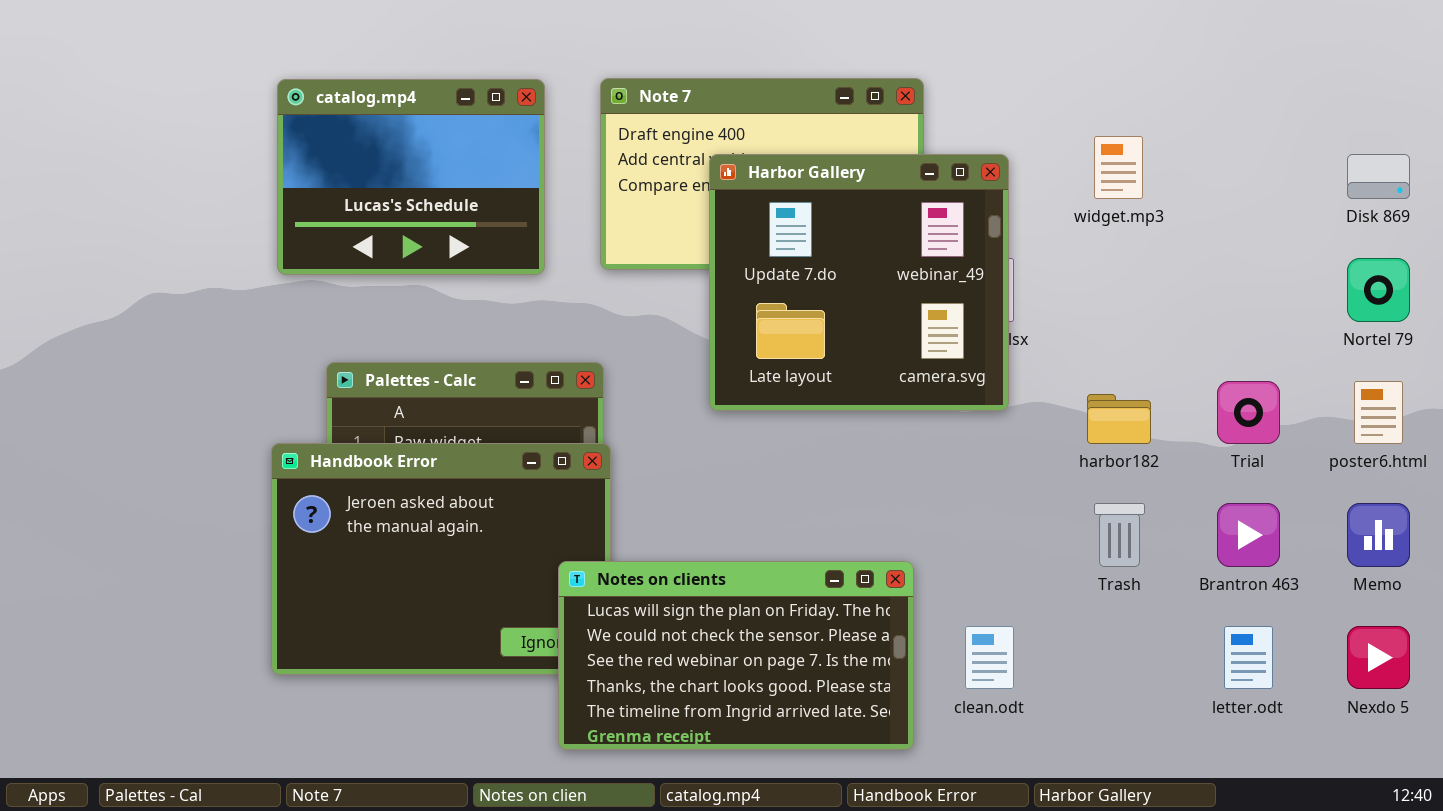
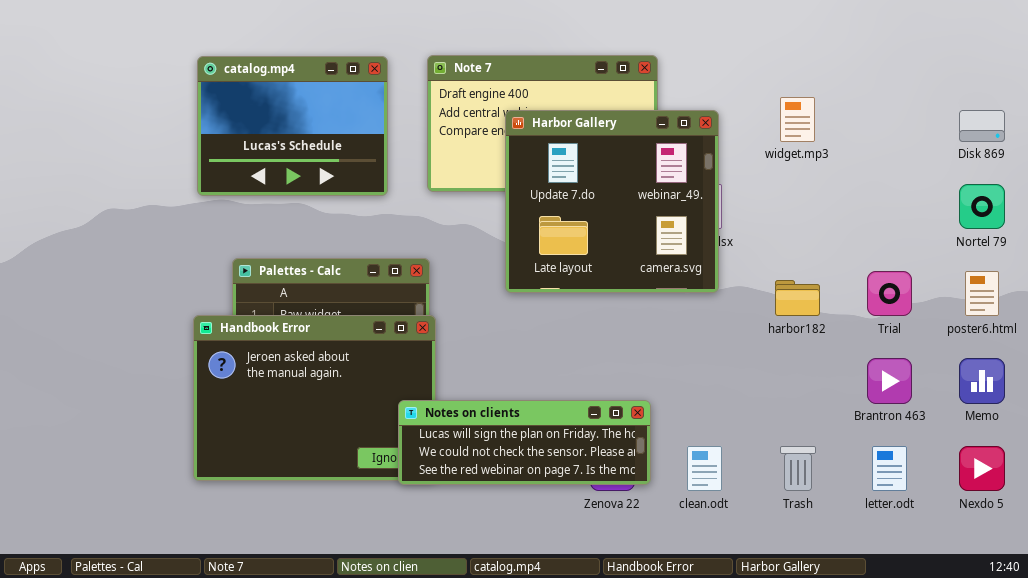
Trash: [1094,503,1145,567] -> [780,446,816,491], moved
Notes on clients: [558,561,914,750] -> [398,400,651,485], resized

